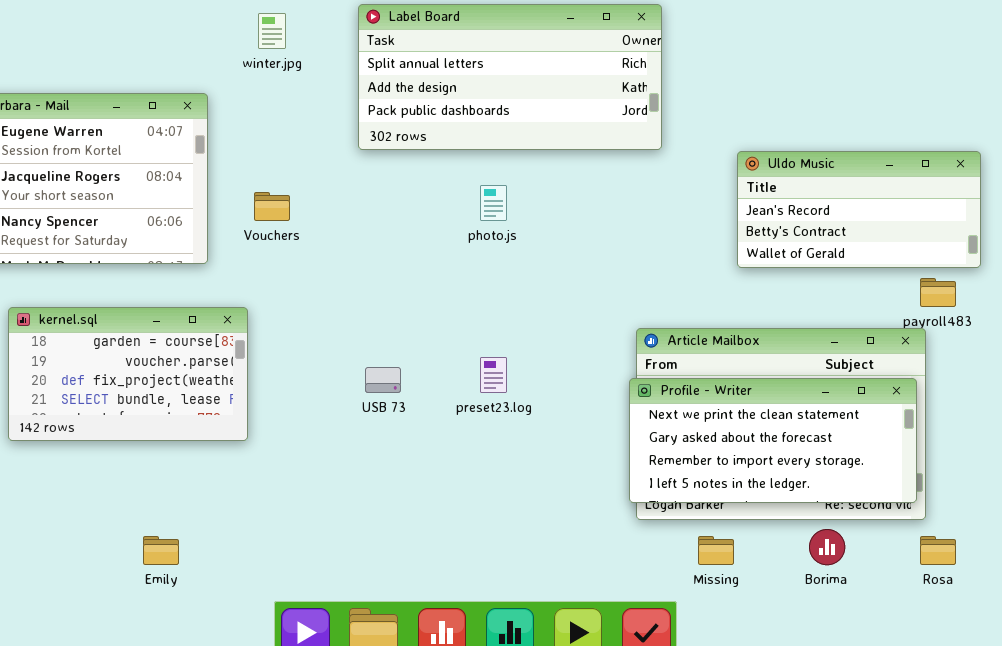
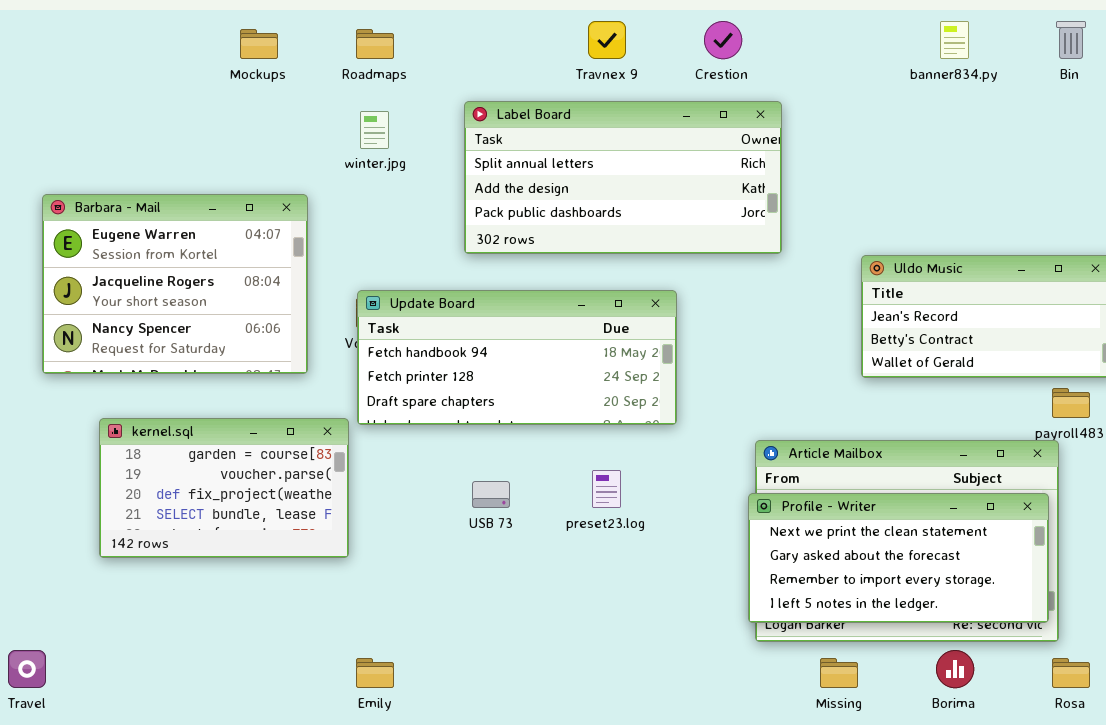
Update Board: none -> [357,290,677,425], opened
Emily: [143,536,179,565] -> [356,658,394,688], moved

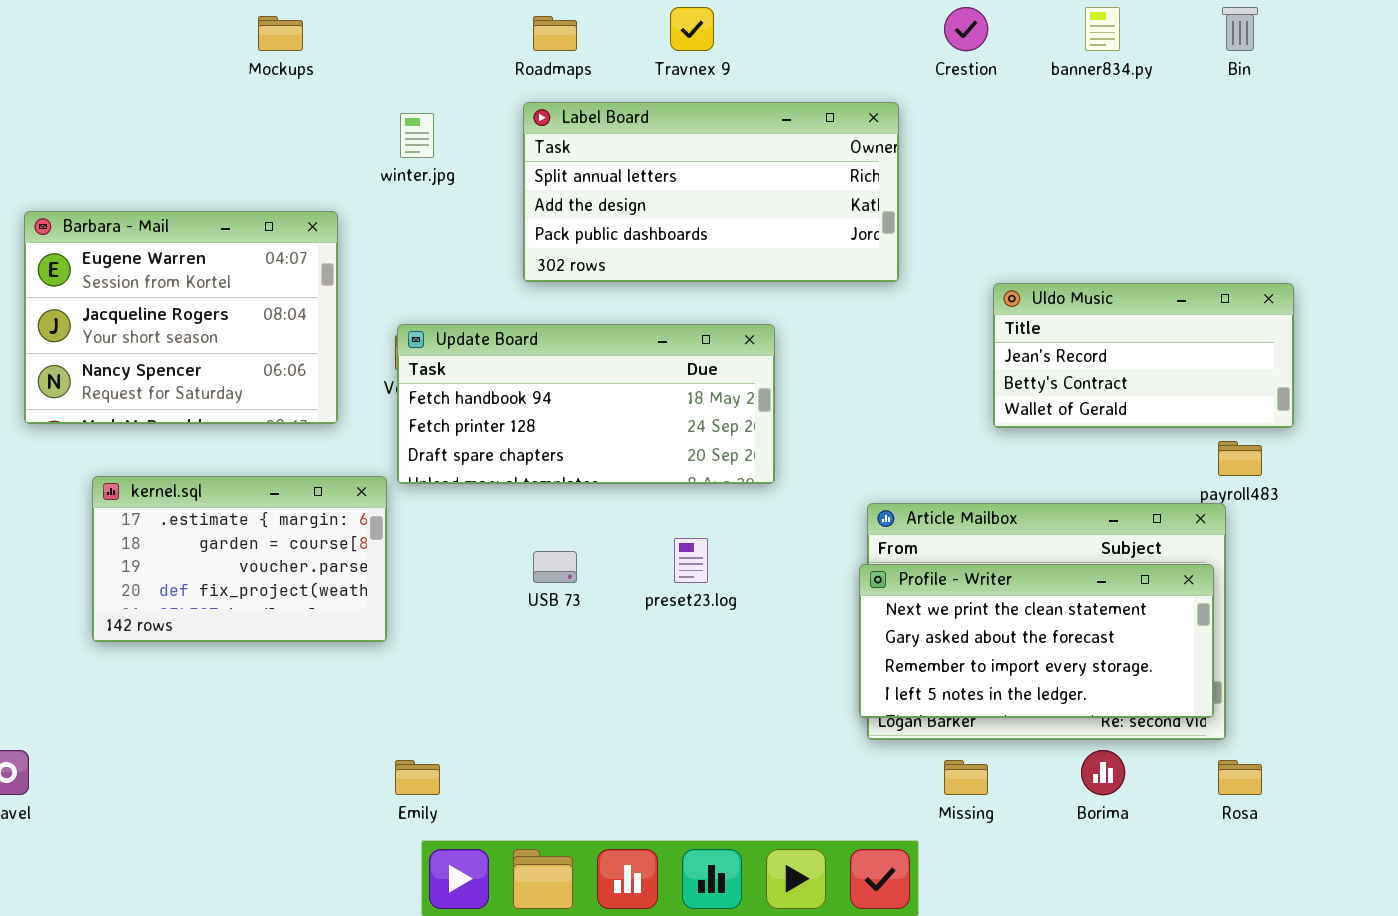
Crestion: [704,21,742,59] -> [944,7,988,51], moved
Roadmaps: [356,29,394,59] -> [533,16,577,51], moved
kernel.sql: [99,418,349,558] -> [92,476,387,642], scrolled up 1 row

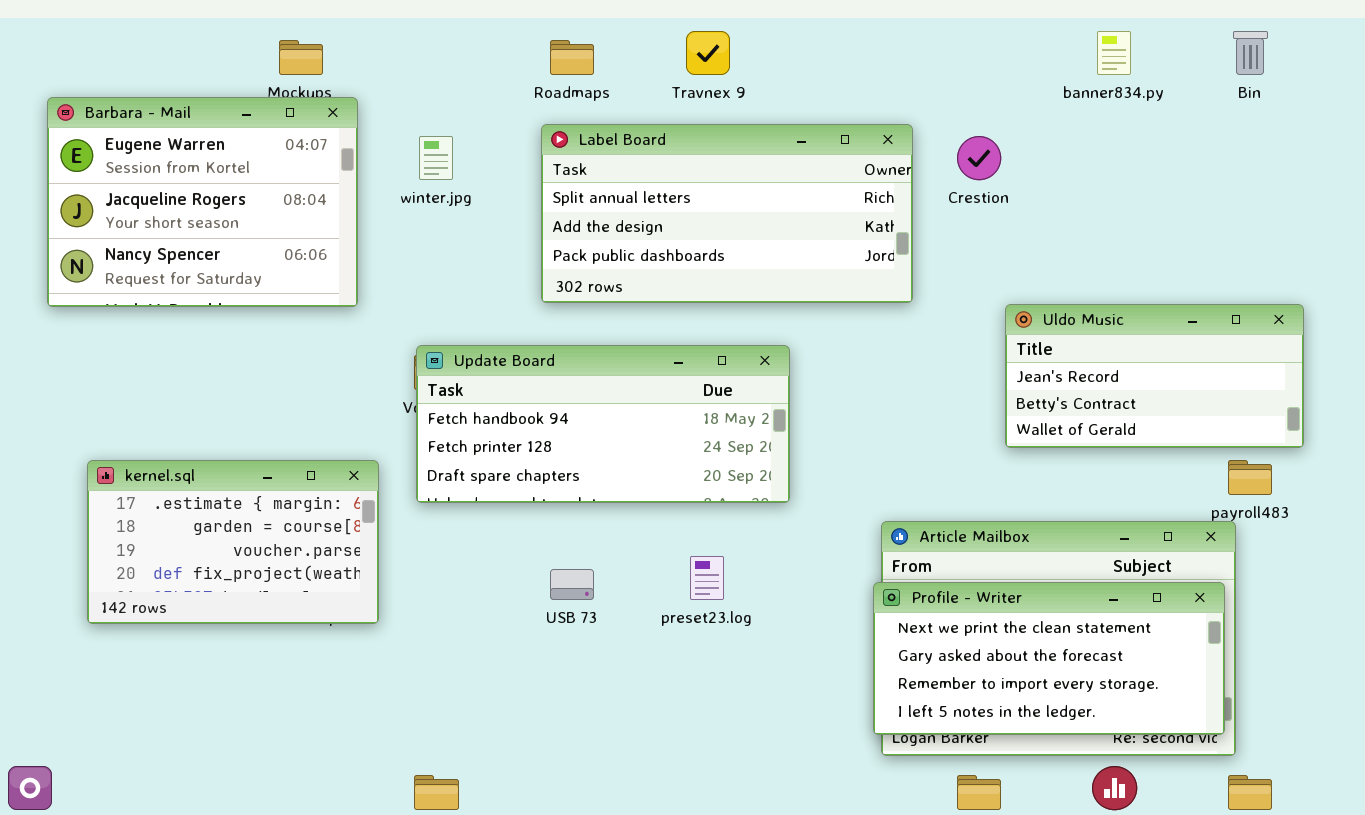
Crestion: [944,7,988,51] -> [957,136,1001,180], moved
Barbara - Mail: [24,211,338,424] -> [47,97,358,307], moved
kernel.sql: [92,476,387,642] -> [87,460,379,624], moved

